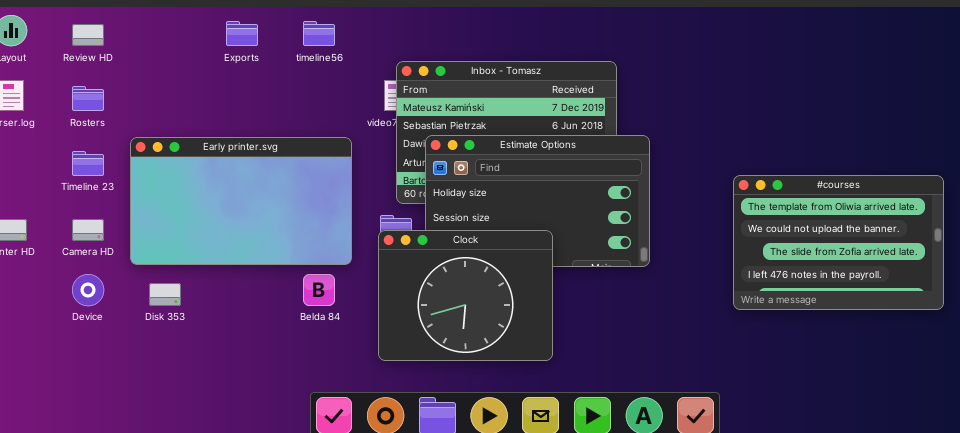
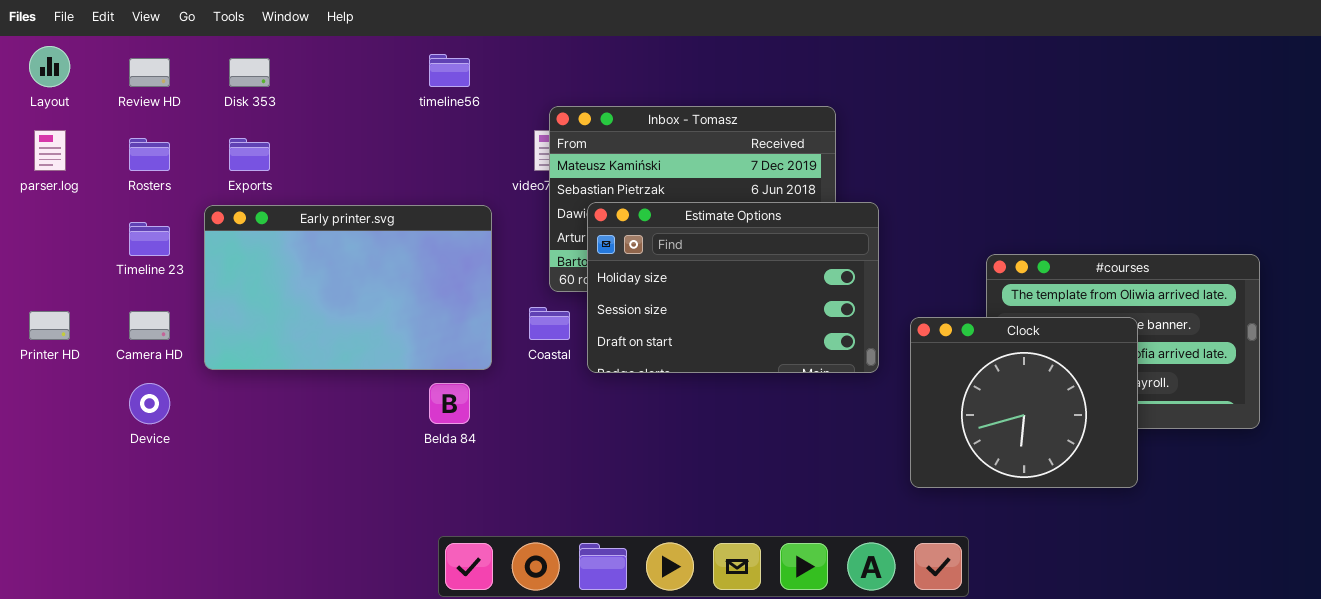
Exports: [226,21,258,46] -> [229,138,270,171], moved
Clock: [378,230,553,361] -> [910,317,1138,488], moved
Disk 353: [149,283,181,306] -> [229,58,270,87], moved

